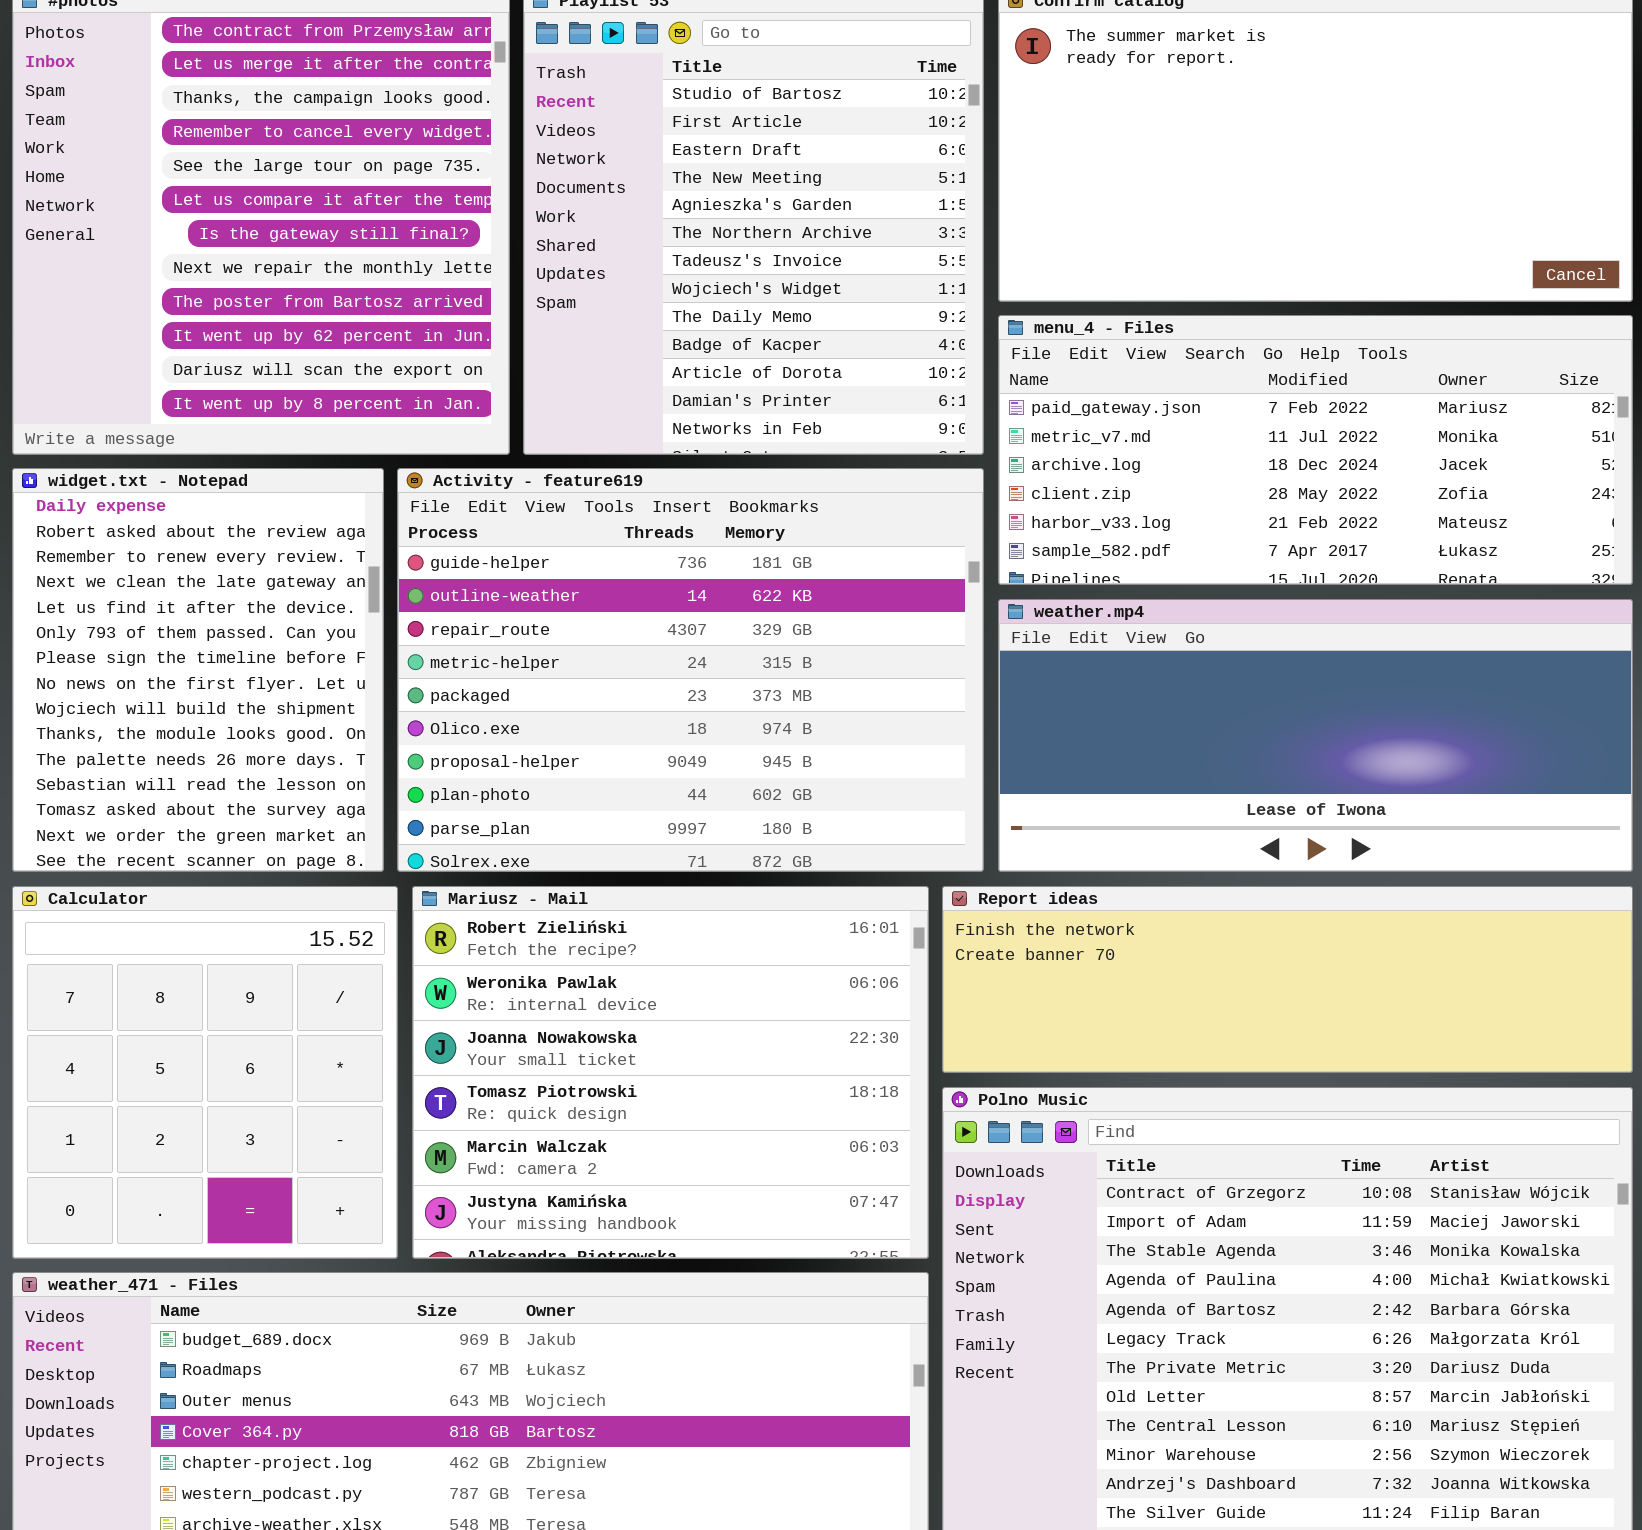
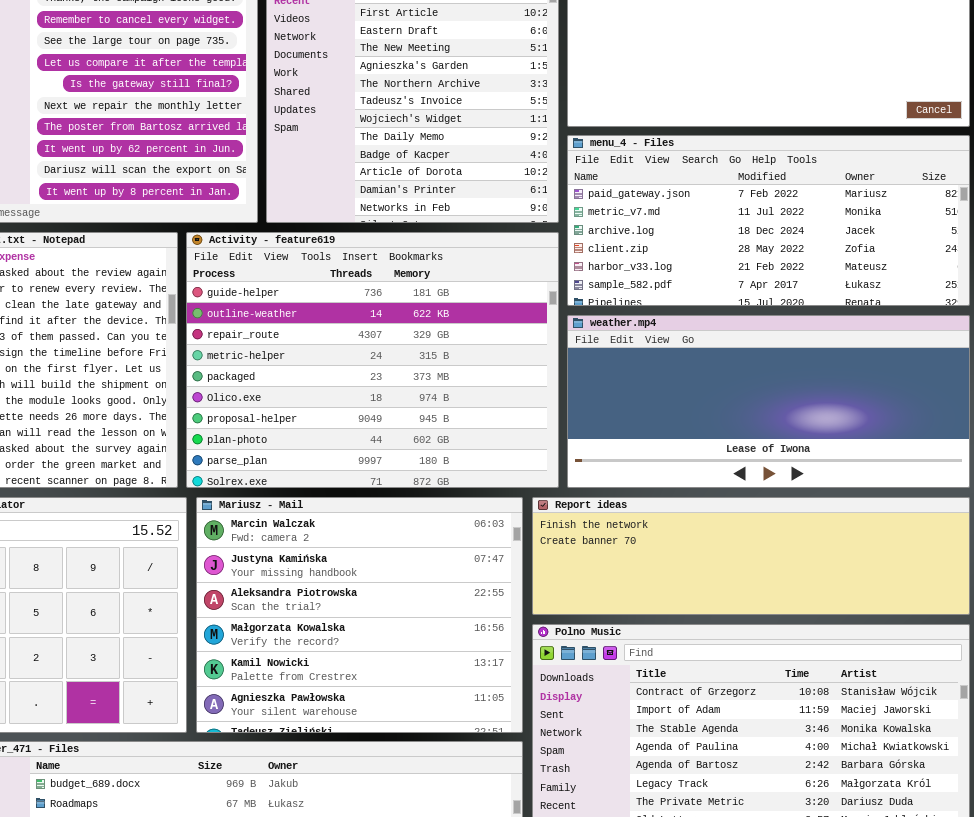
Mariusz - Mail: [412,886,929,1259] -> [196,497,523,733], scrolled down 4 rows

